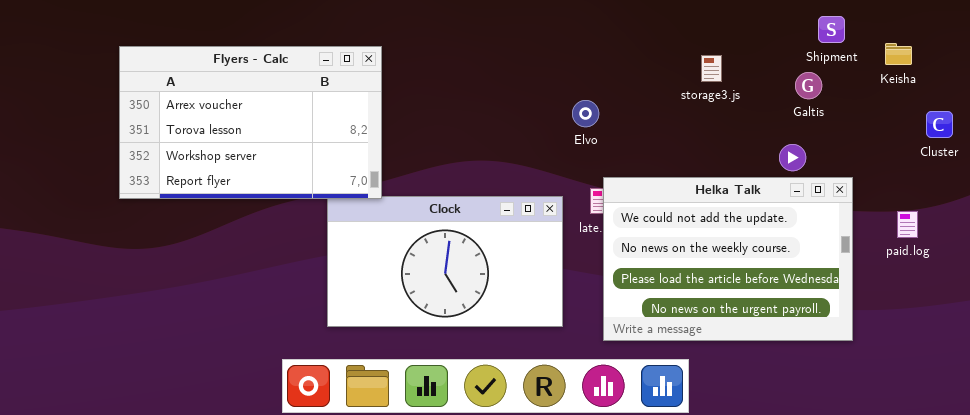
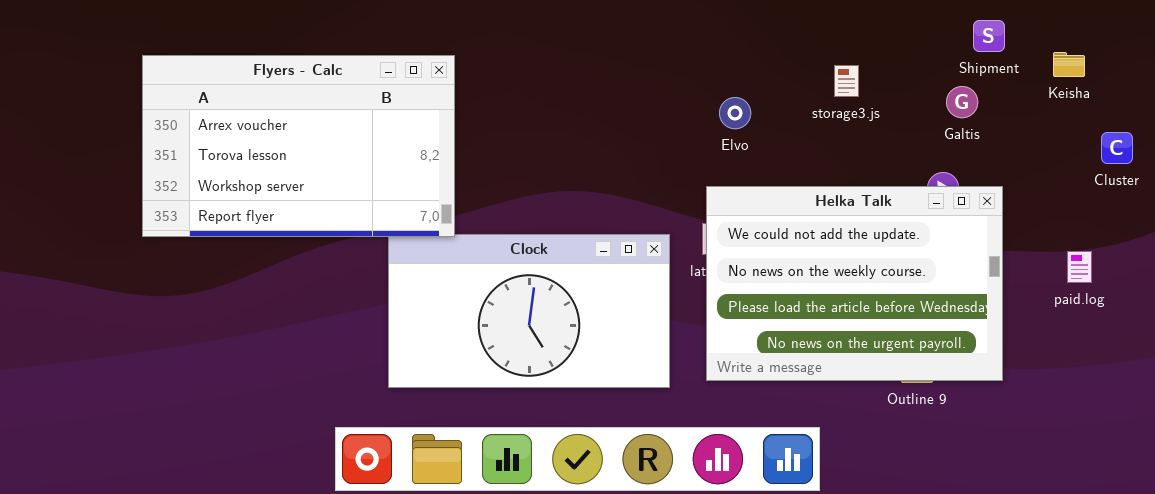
Elvo: [572,100,599,127] -> [719,97,751,129], moved
Helka Talk: [603,177,853,341] -> [706,186,1003,381], moved

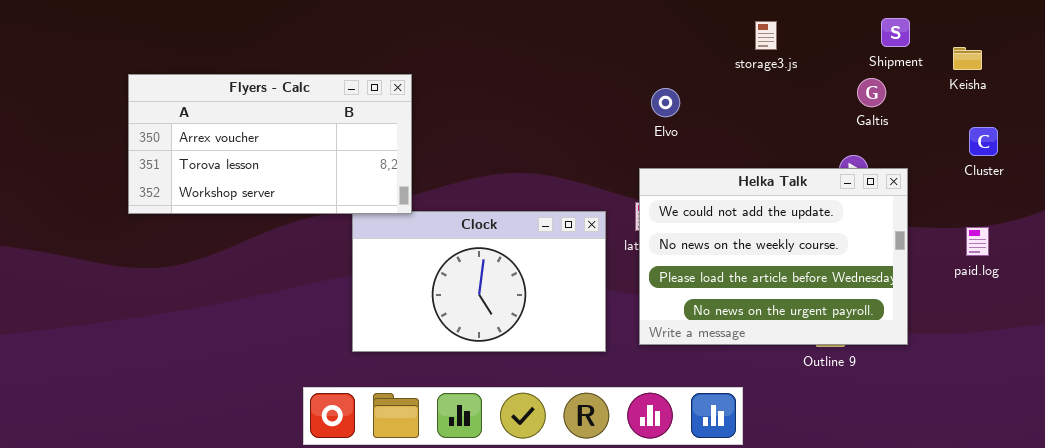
Flyers - Calc: [142,55,455,237] -> [128,74,412,214], resized
storage3.js: [834,65,859,97] -> [755,21,777,50], moved
Cluster: [1101,132,1133,164] -> [969,127,998,156], moved

